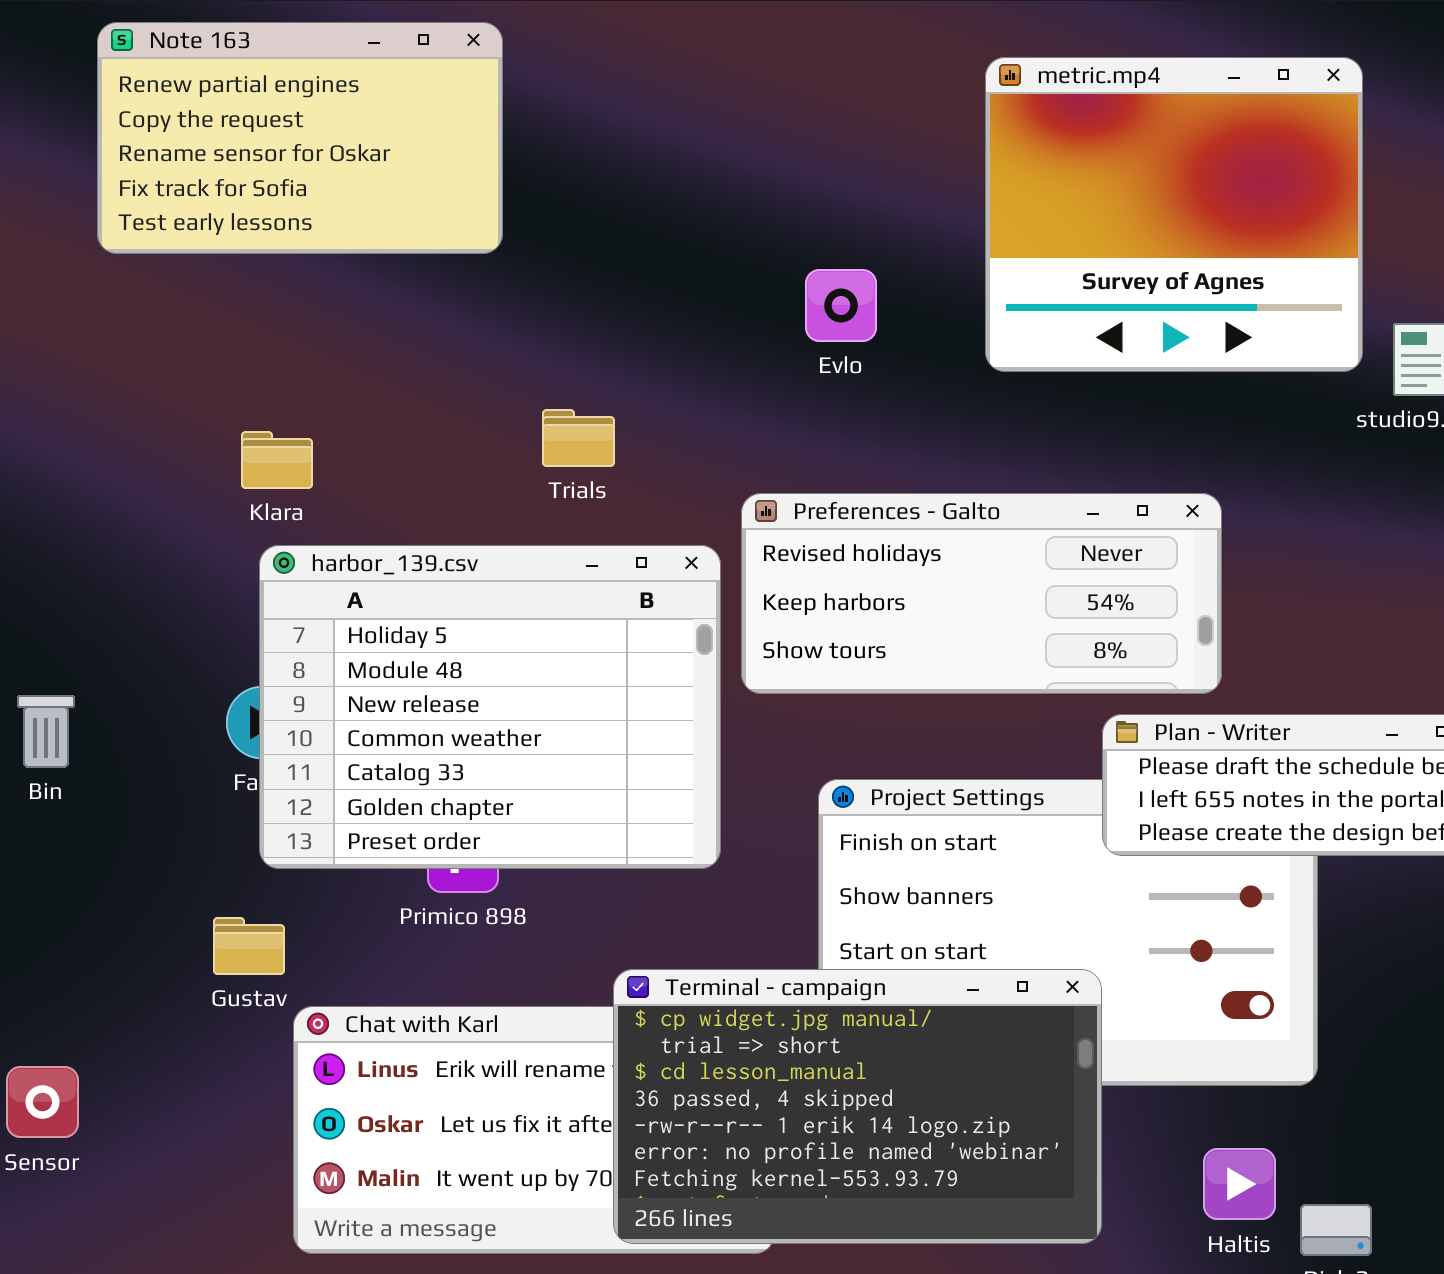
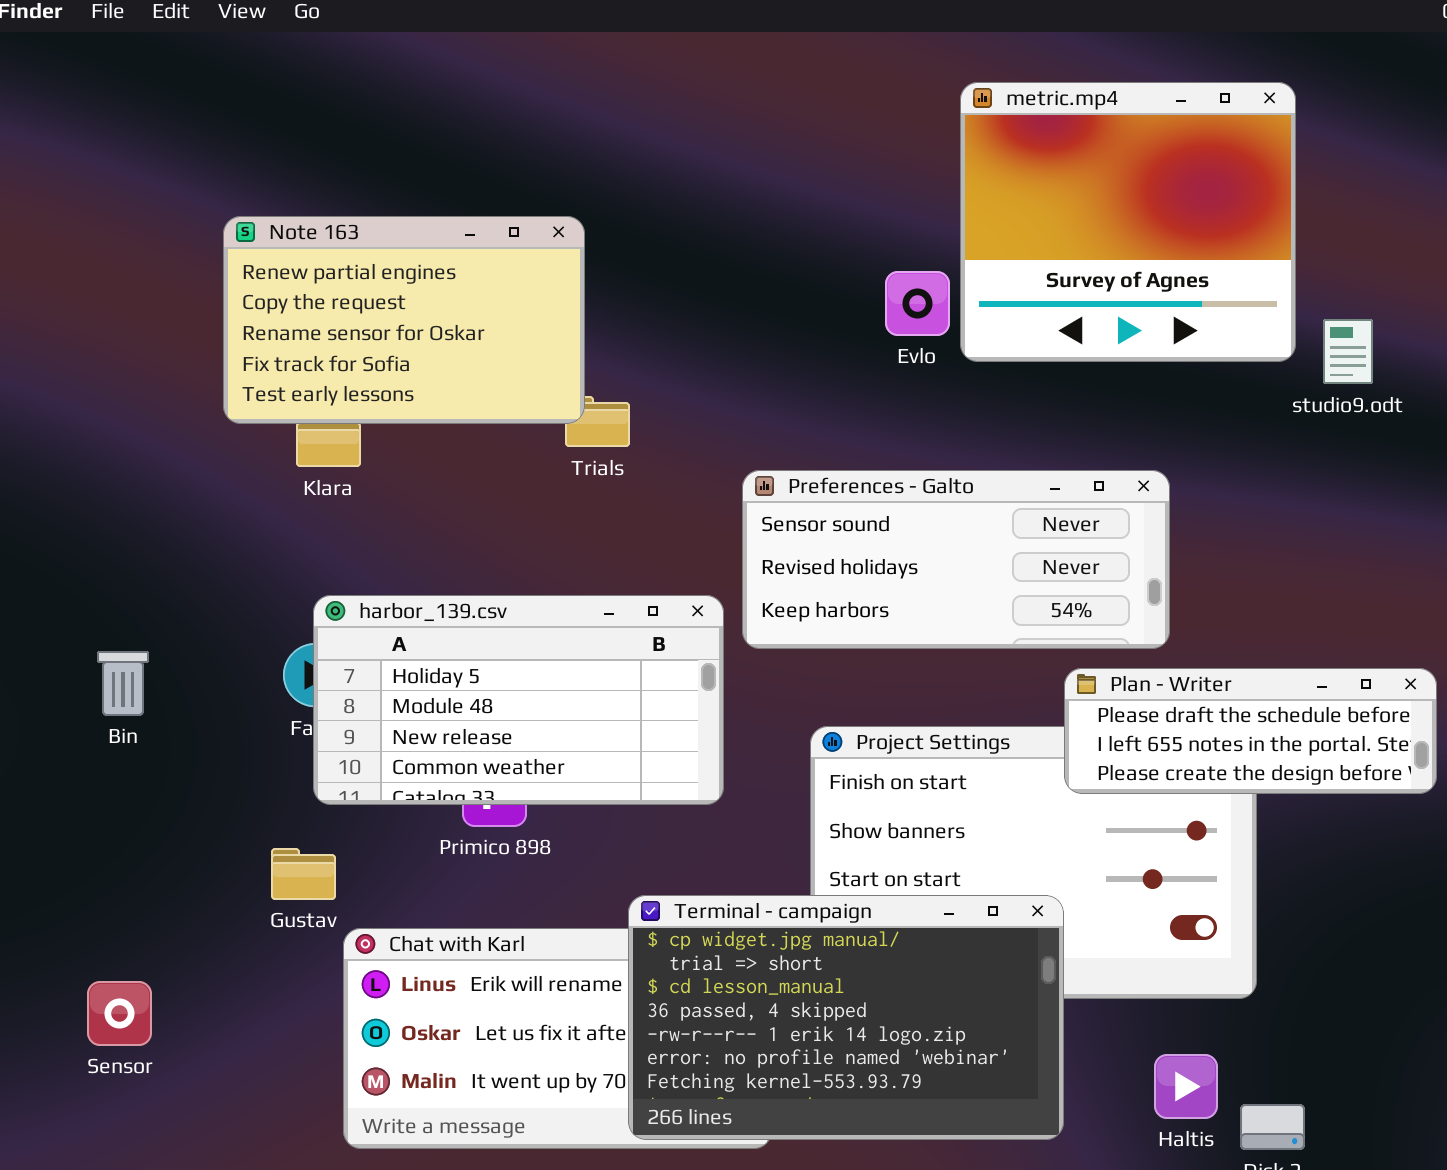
Note 163: [97,22,503,254] -> [223,216,585,424], moved
Evlo: [805,269,877,342] -> [885,271,950,336], moved
Preferences - Galto: [741,493,1222,694] -> [742,470,1170,649], scrolled up 1 row
harbor_139.csv: [259,545,721,869] -> [313,595,724,805], resized

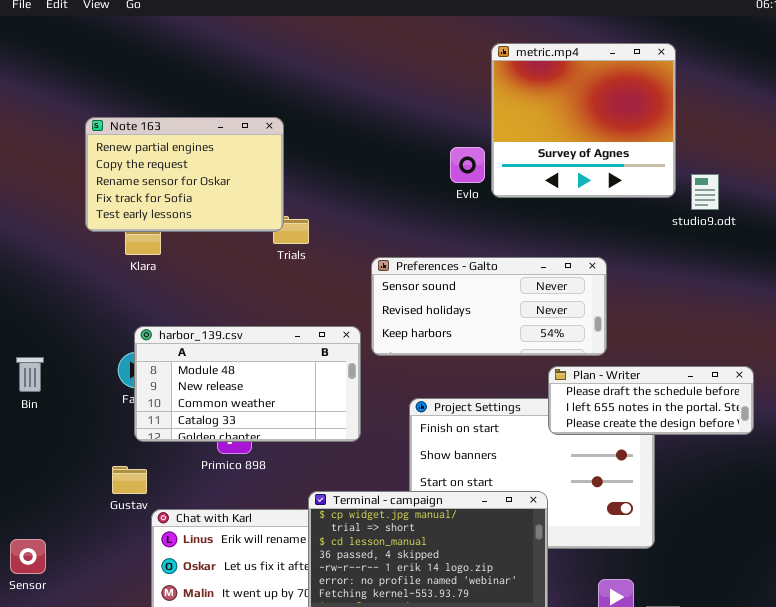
harbor_139.csv: [313,595,724,805] -> [134,326,361,442], scrolled down 1 row

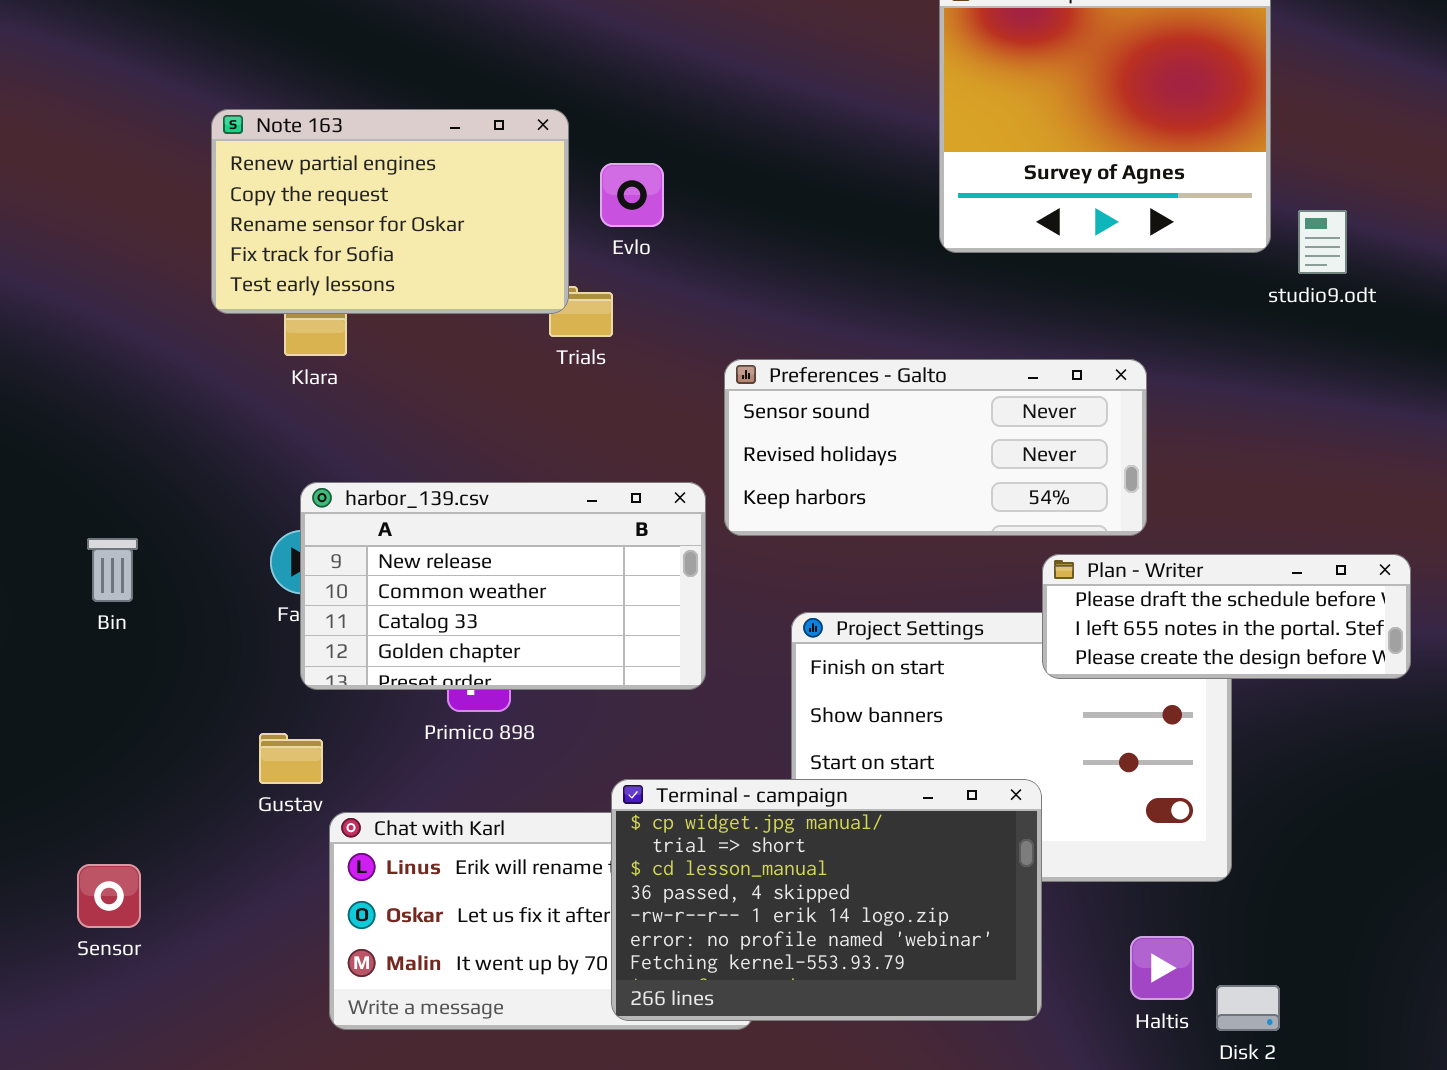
Evlo: [450,147,485,183] -> [600,163,664,227], moved
harbor_139.csv: [134,326,361,442] -> [300,482,706,690], scrolled down 1 row

